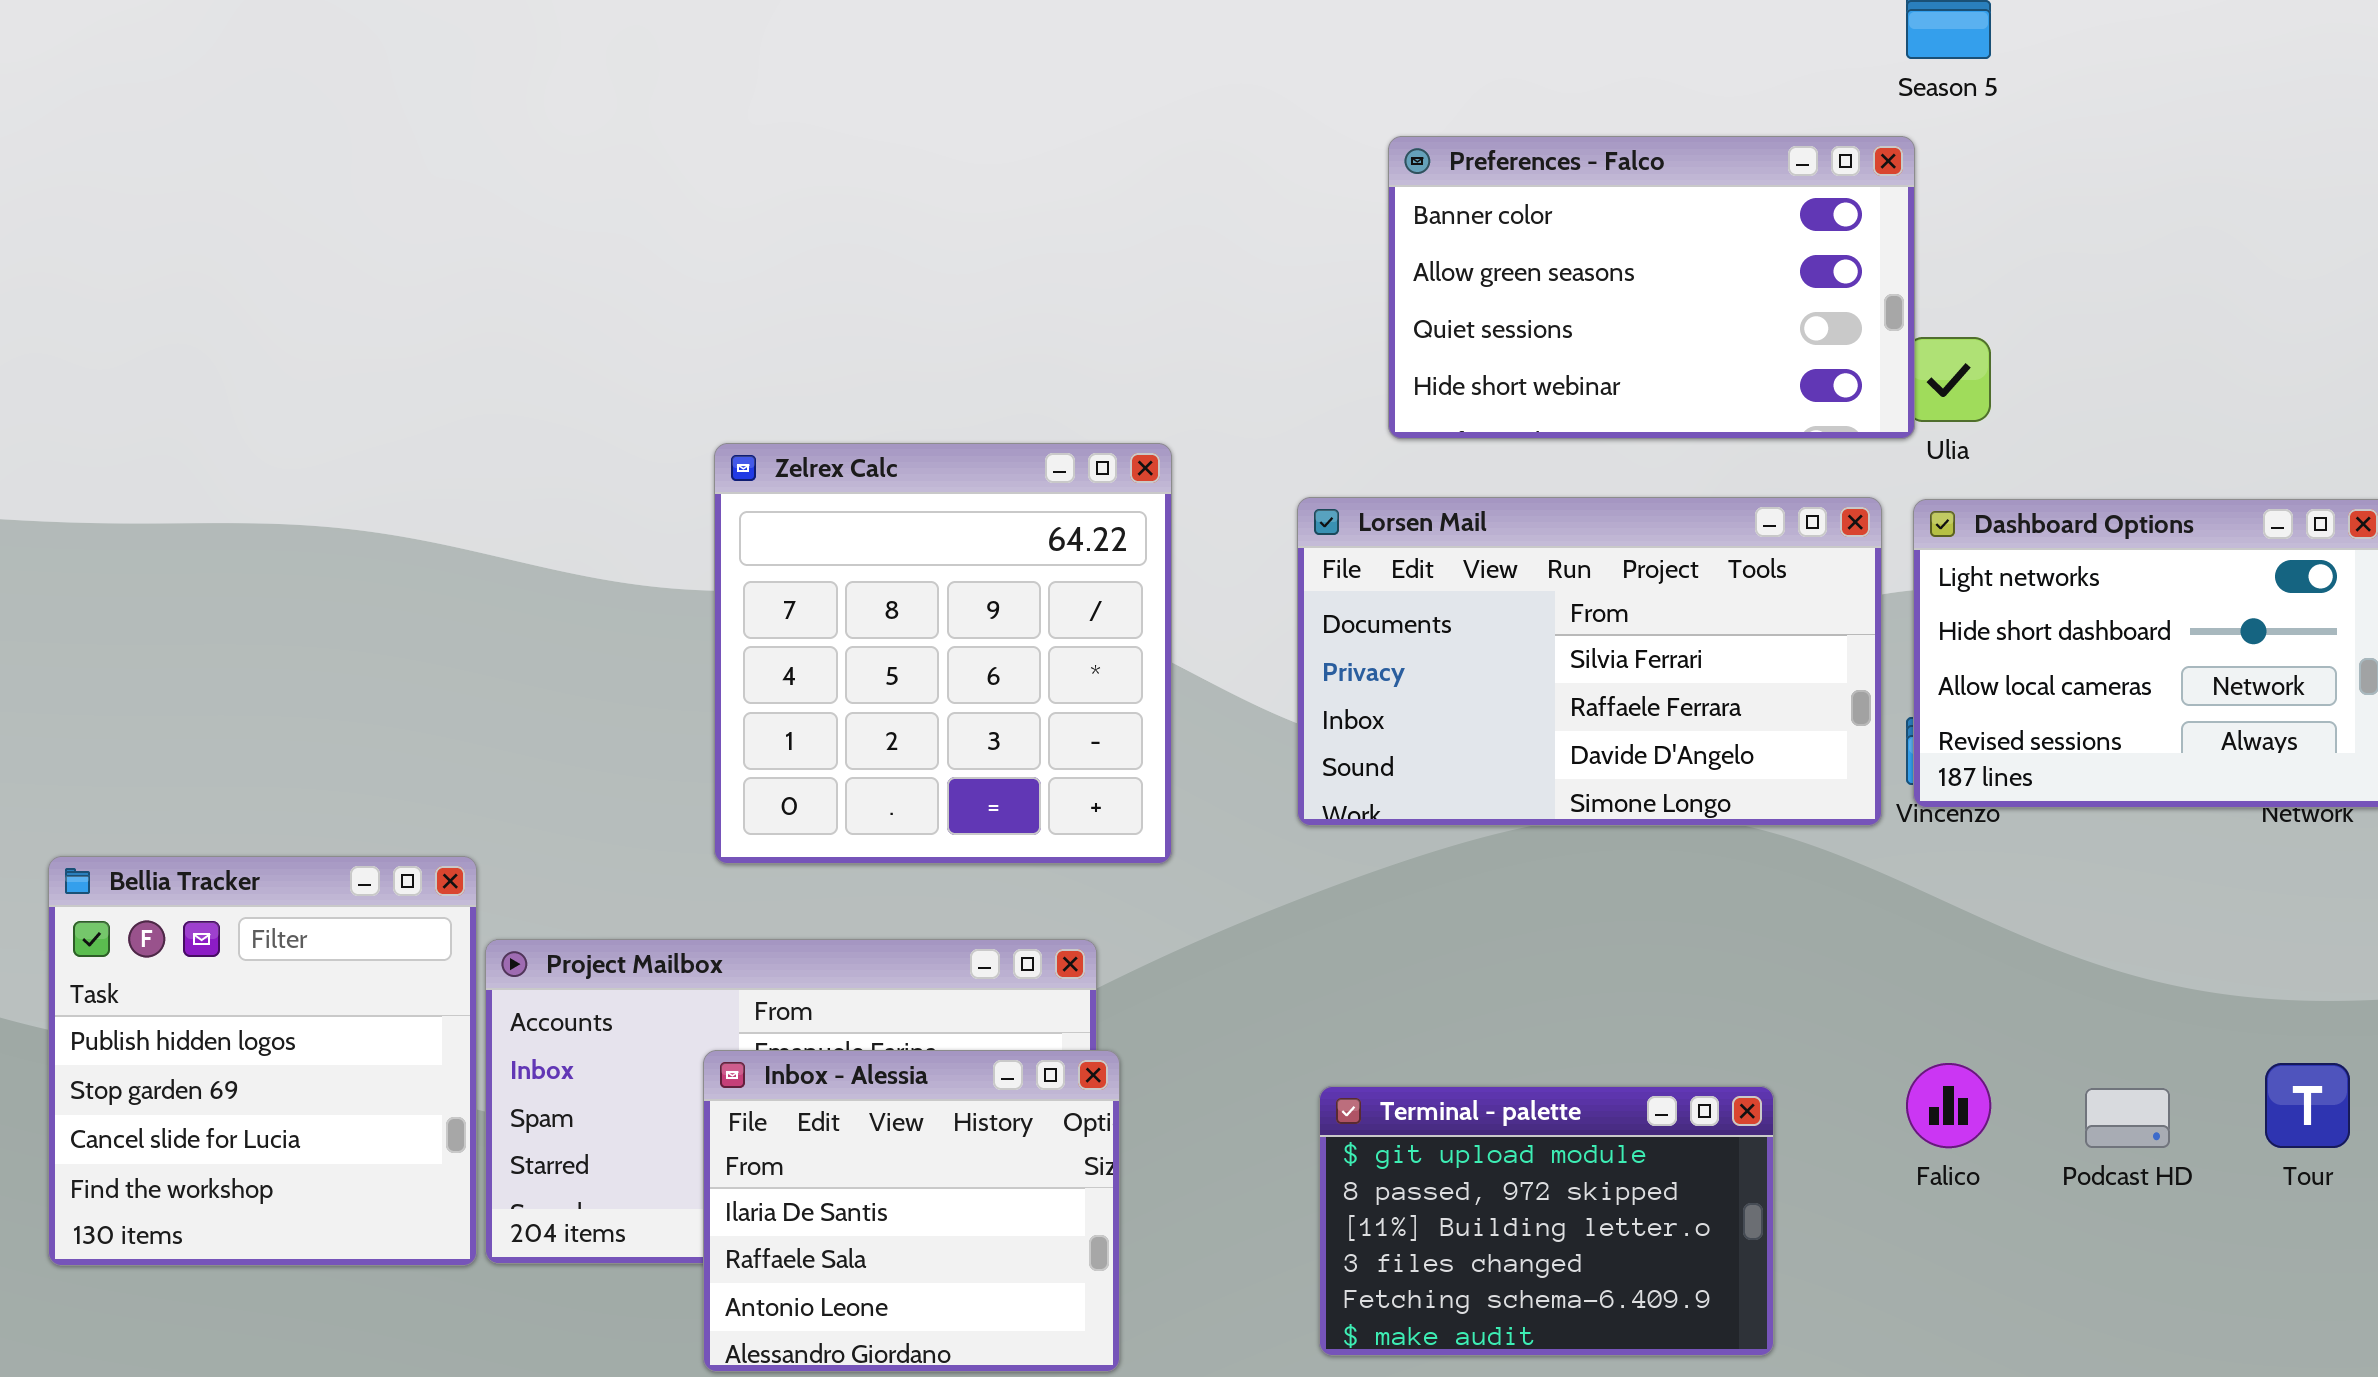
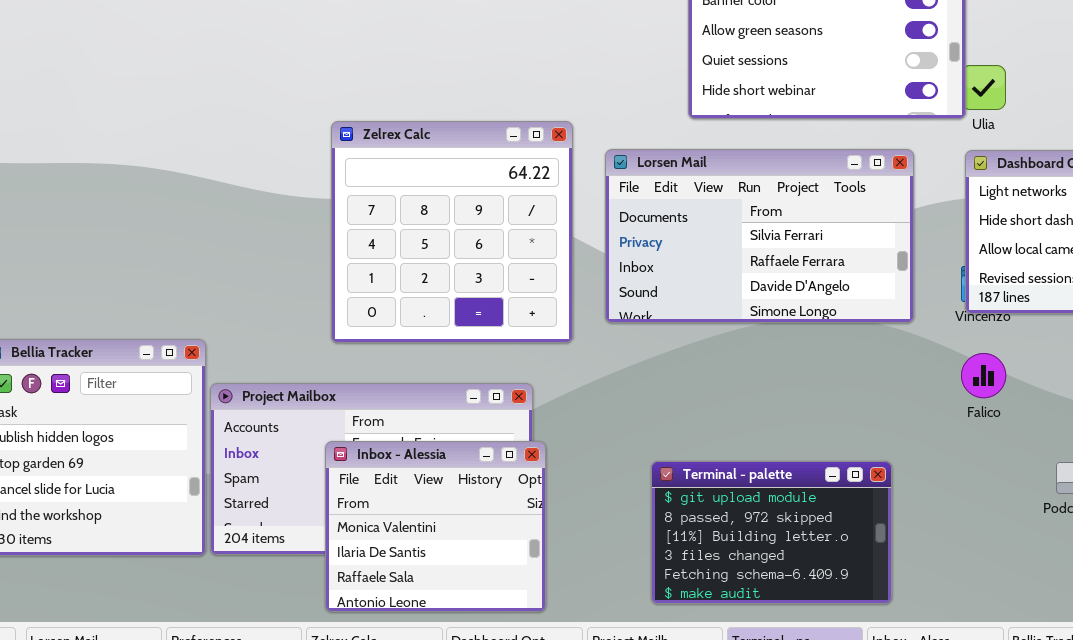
Lorsen Mail: [1297,497,1882,826] -> [605,149,914,323], moved
Inbox - Alessia: [703,1050,1120,1372] -> [325,441,546,612], scrolled up 1 row
Falico: [1906,1063,1991,1148] -> [961,353,1006,398], moved

